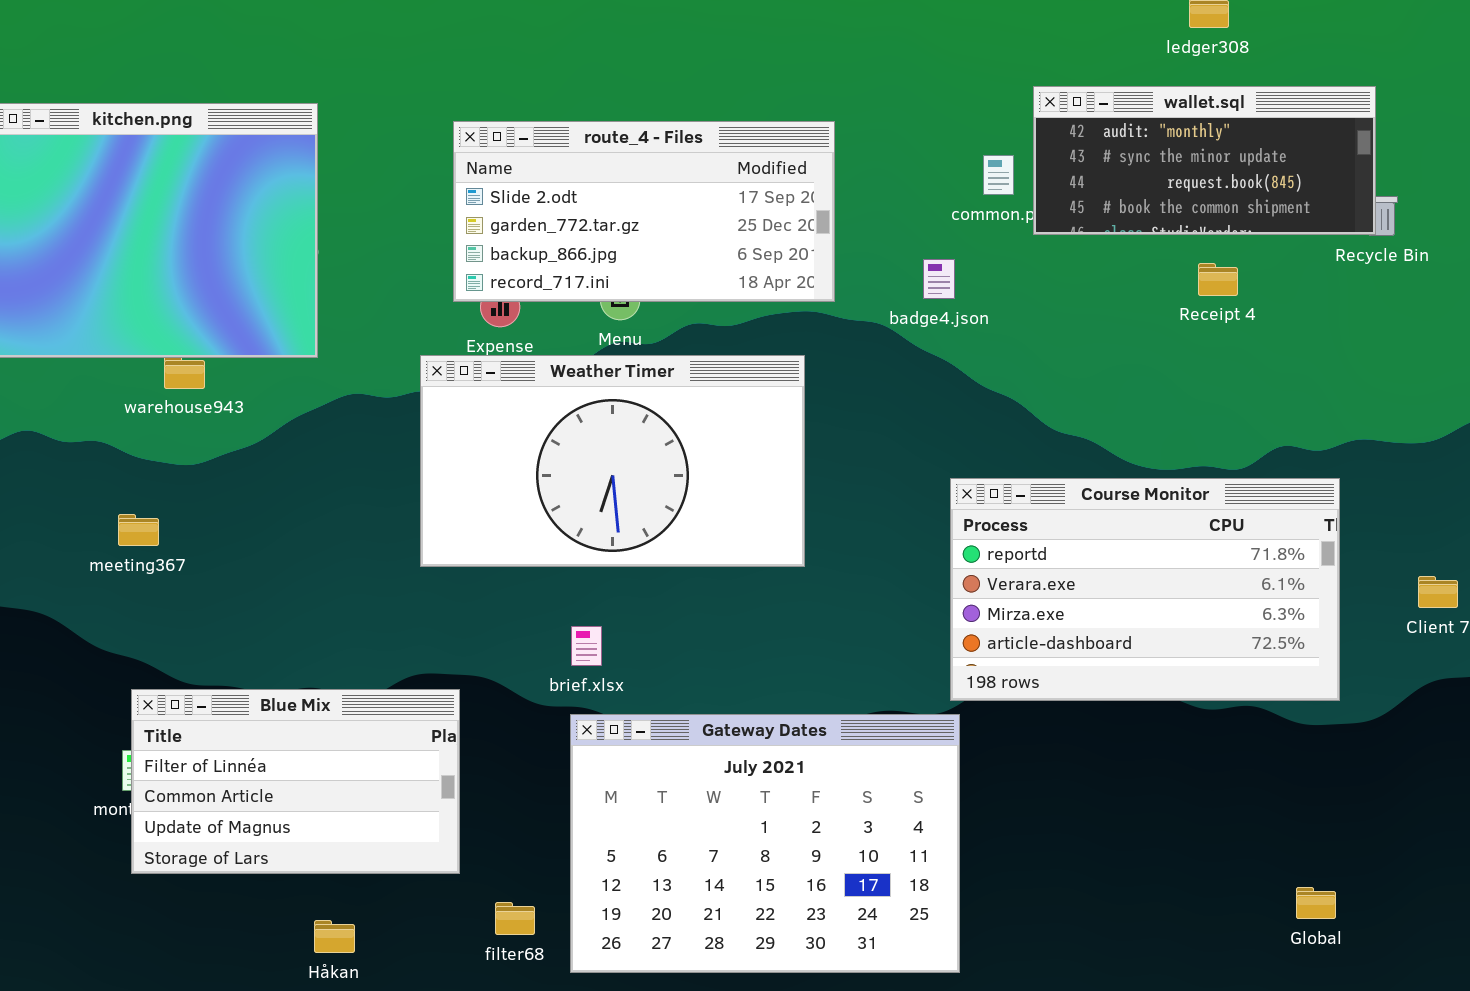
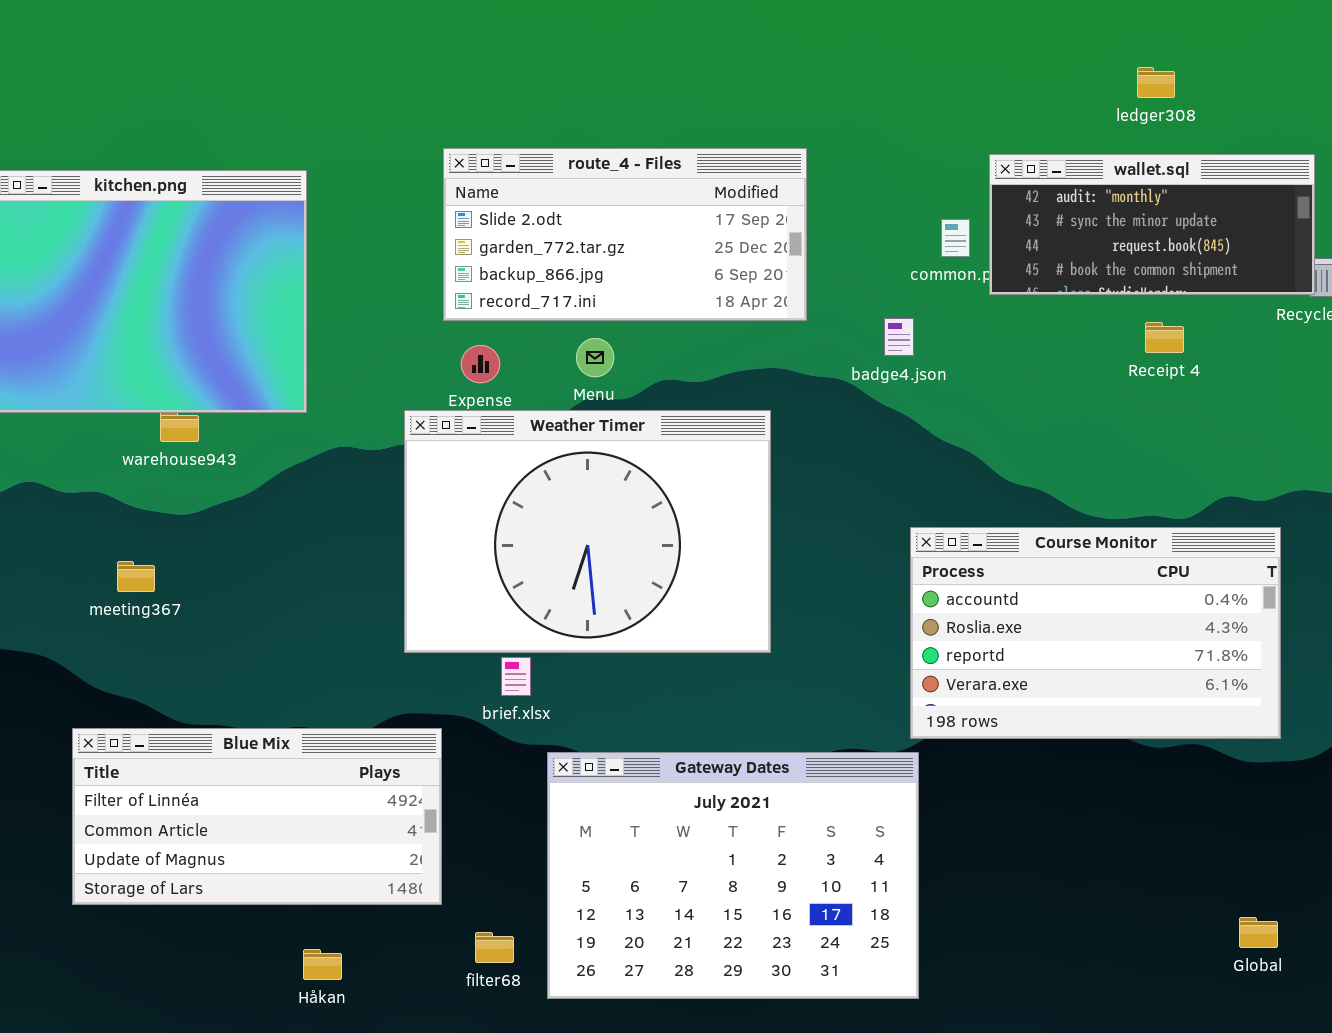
route_4 - Files: [453,121,835,302] -> [443,148,807,321], moved
Weather Timer: [420,355,805,567] -> [404,410,771,653], resized
Course Monitor: [950,478,1340,701] -> [910,527,1281,739], scrolled up 2 rows
brief.xlsx: [571,626,602,666] -> [501,657,531,696], moved
Blue Mix: [131,689,460,874] -> [72,728,442,905], resized

